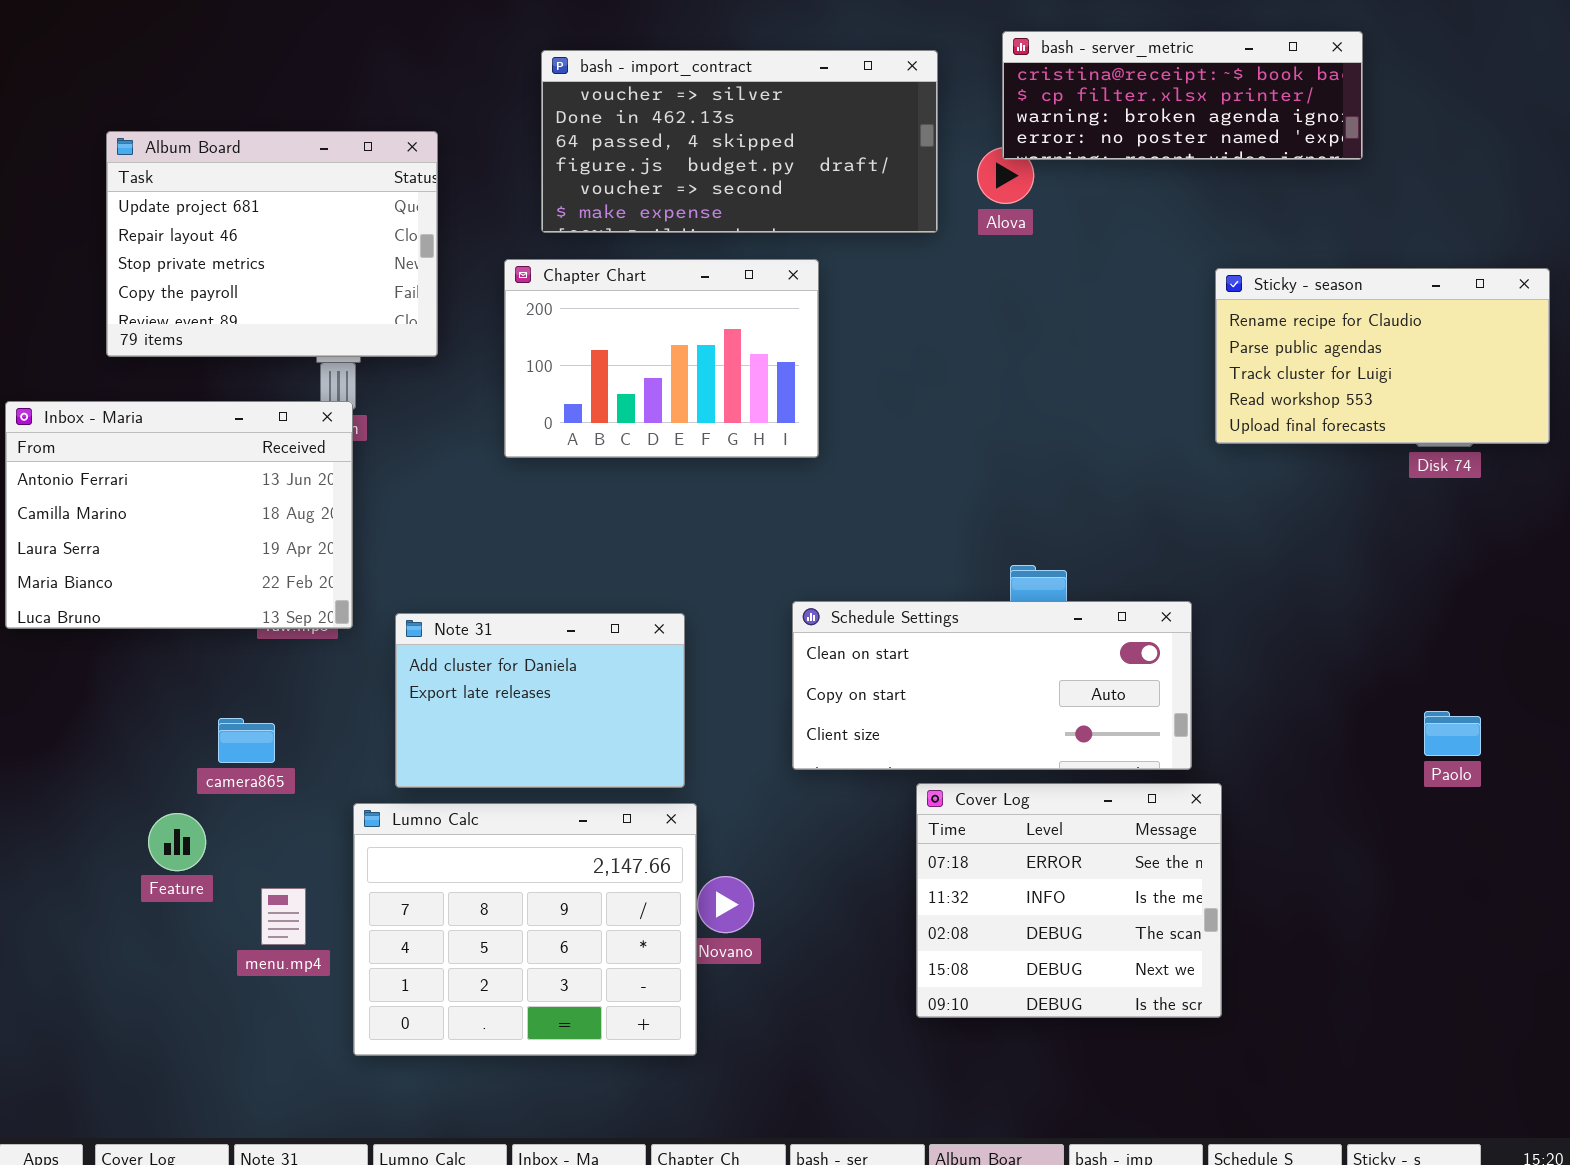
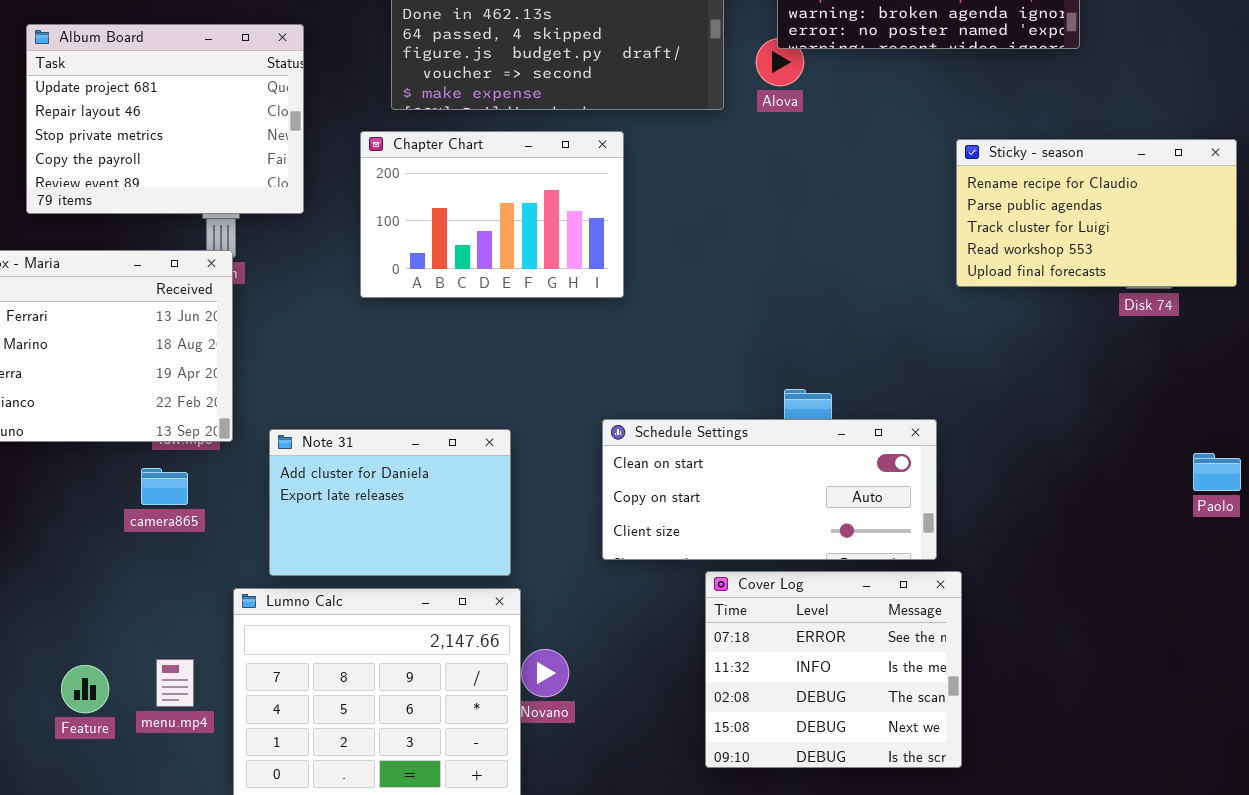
Paolo: [1424,711,1481,756] -> [1193,453,1241,491], moved
camera865: [218,718,275,763] -> [141,468,188,505], moved
Feature: [148,813,206,871] -> [61,665,109,713], moved

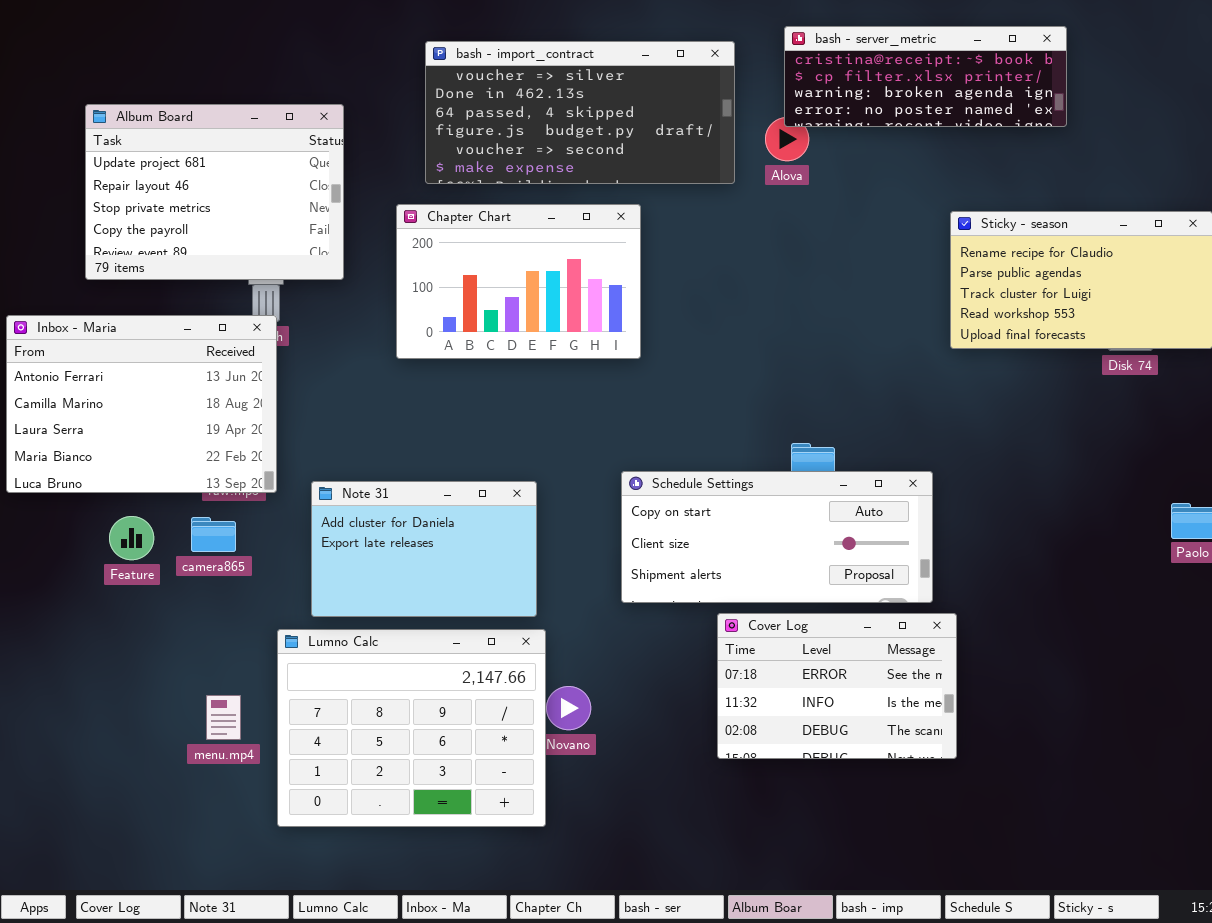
Schedule Settings: [602,419,937,560] -> [621,471,933,603], scrolled down 1 row
Cover Log: [705,571,962,768] -> [717,613,957,759], resized
Feature: [61,665,109,713] -> [109,516,154,560], moved

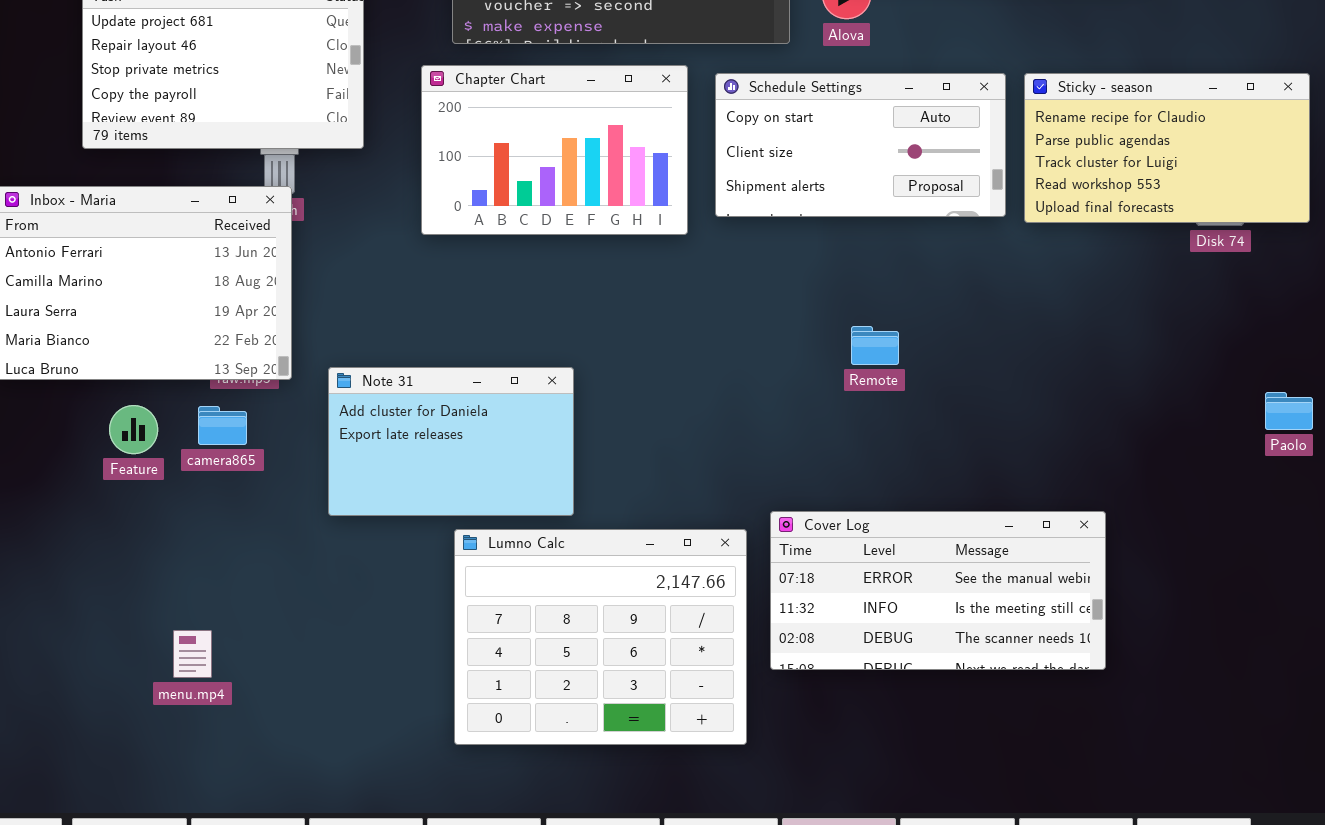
Schedule Settings: [621,471,933,603] -> [715,73,1006,217], moved, resized
Cover Log: [717,613,957,759] -> [770,511,1106,670], resized
Lumno Calc: [277,629,546,827] -> [454,529,747,745], moved
menu.mp4: [206,695,241,740] -> [173,630,212,678], moved

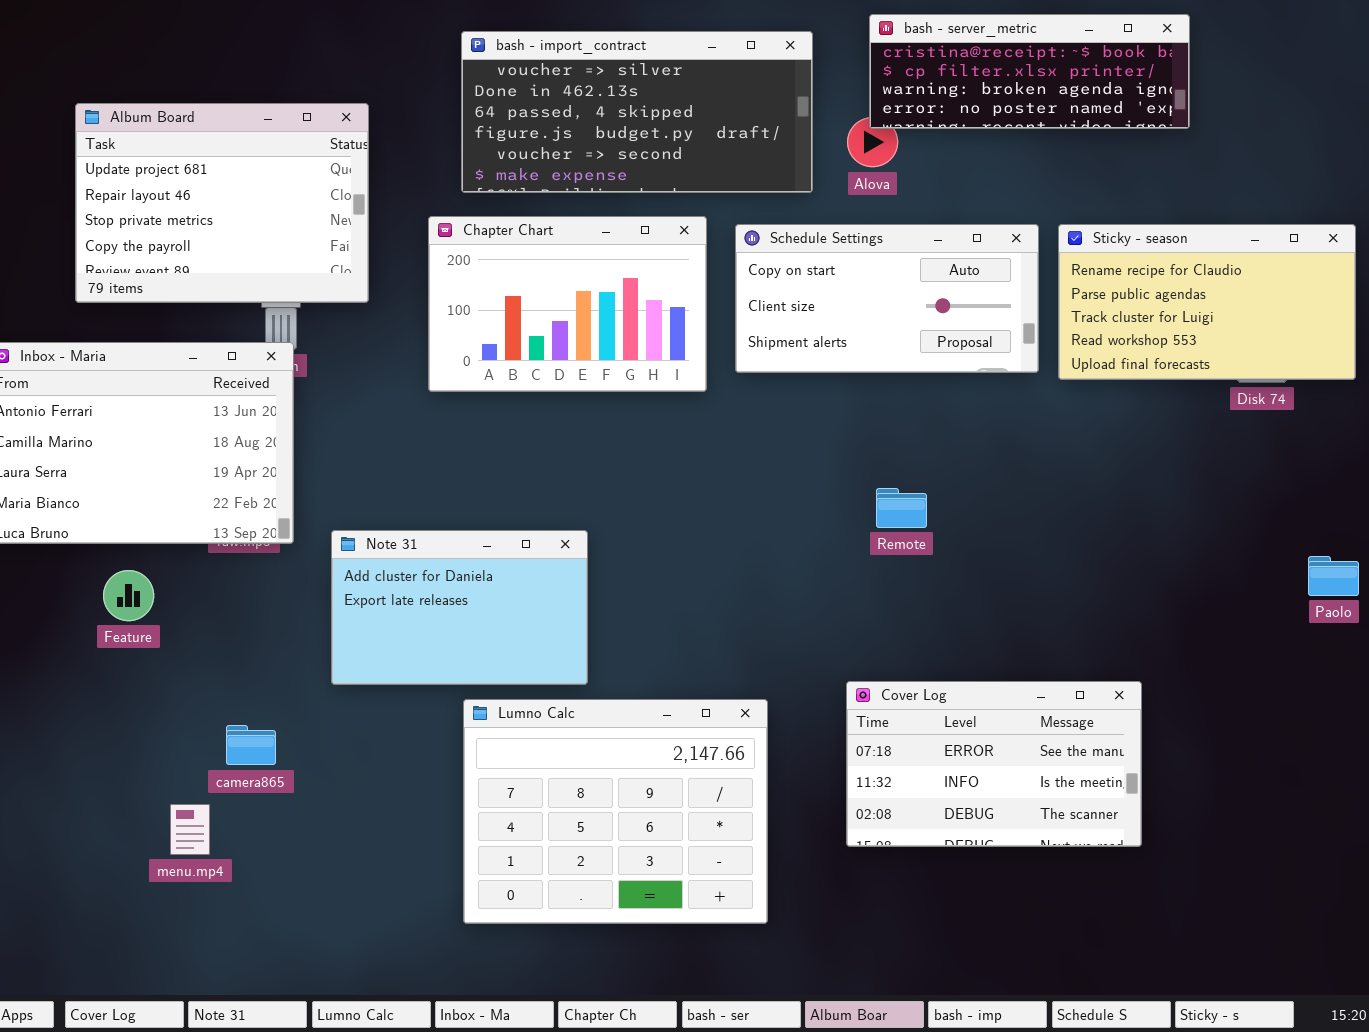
camera865: [198,406,247,445] -> [226,725,276,765], moved
Cover Log: [770,511,1106,670] -> [846,681,1142,847], resized

